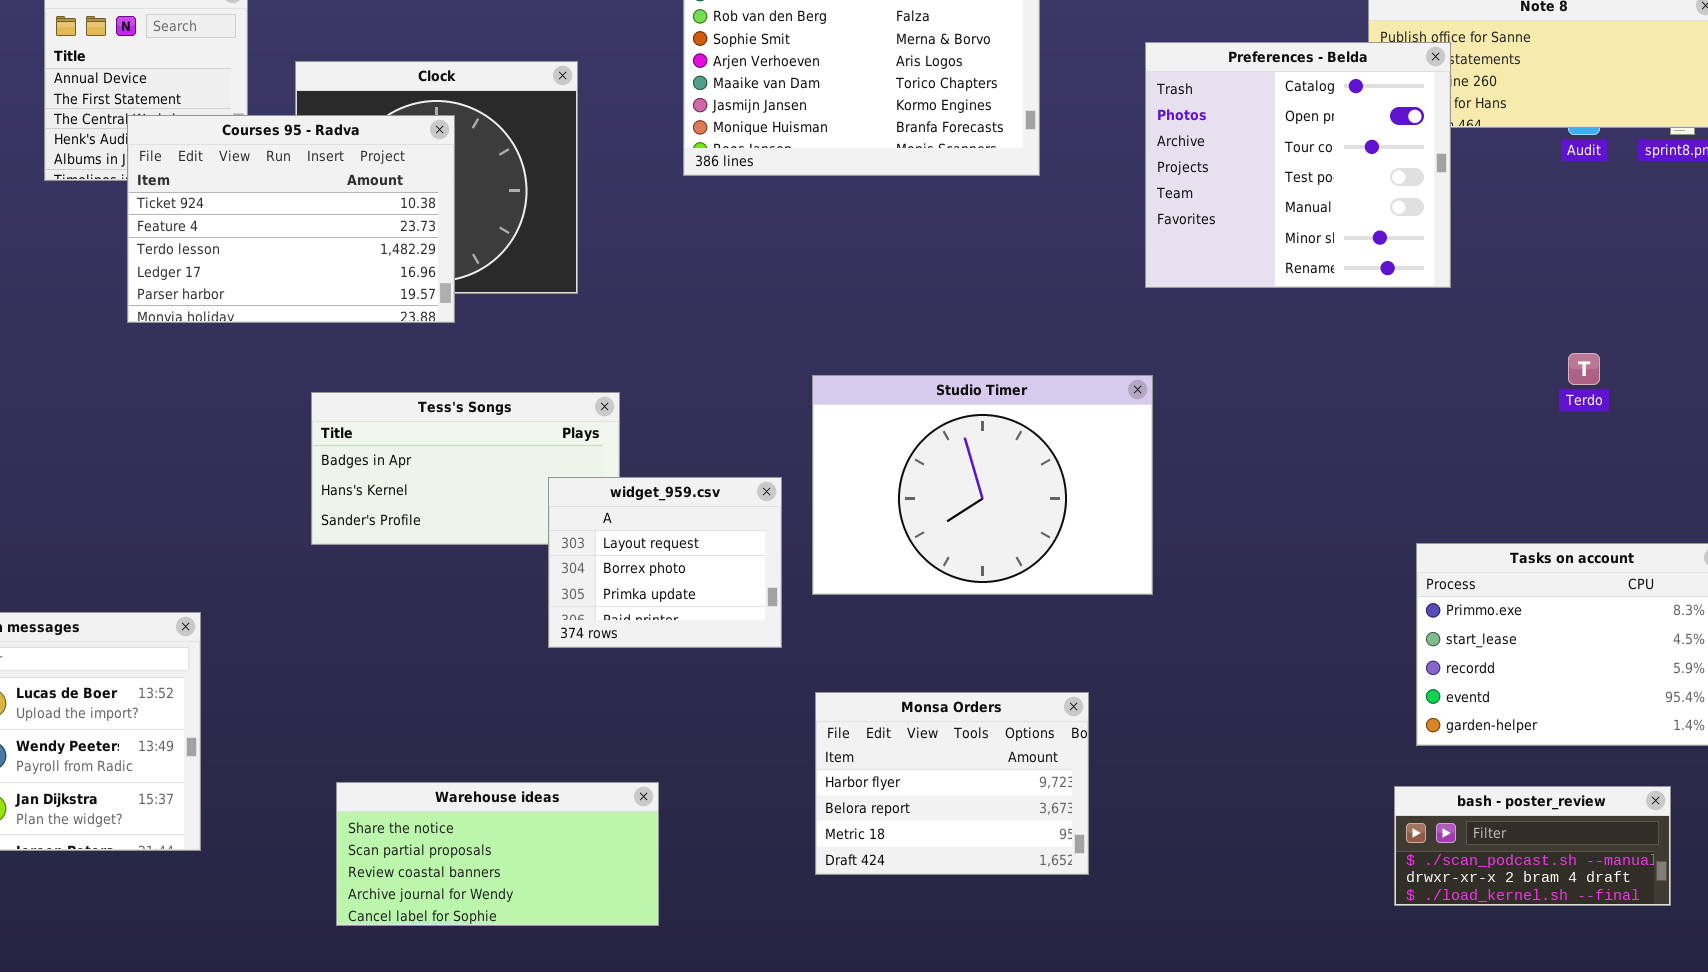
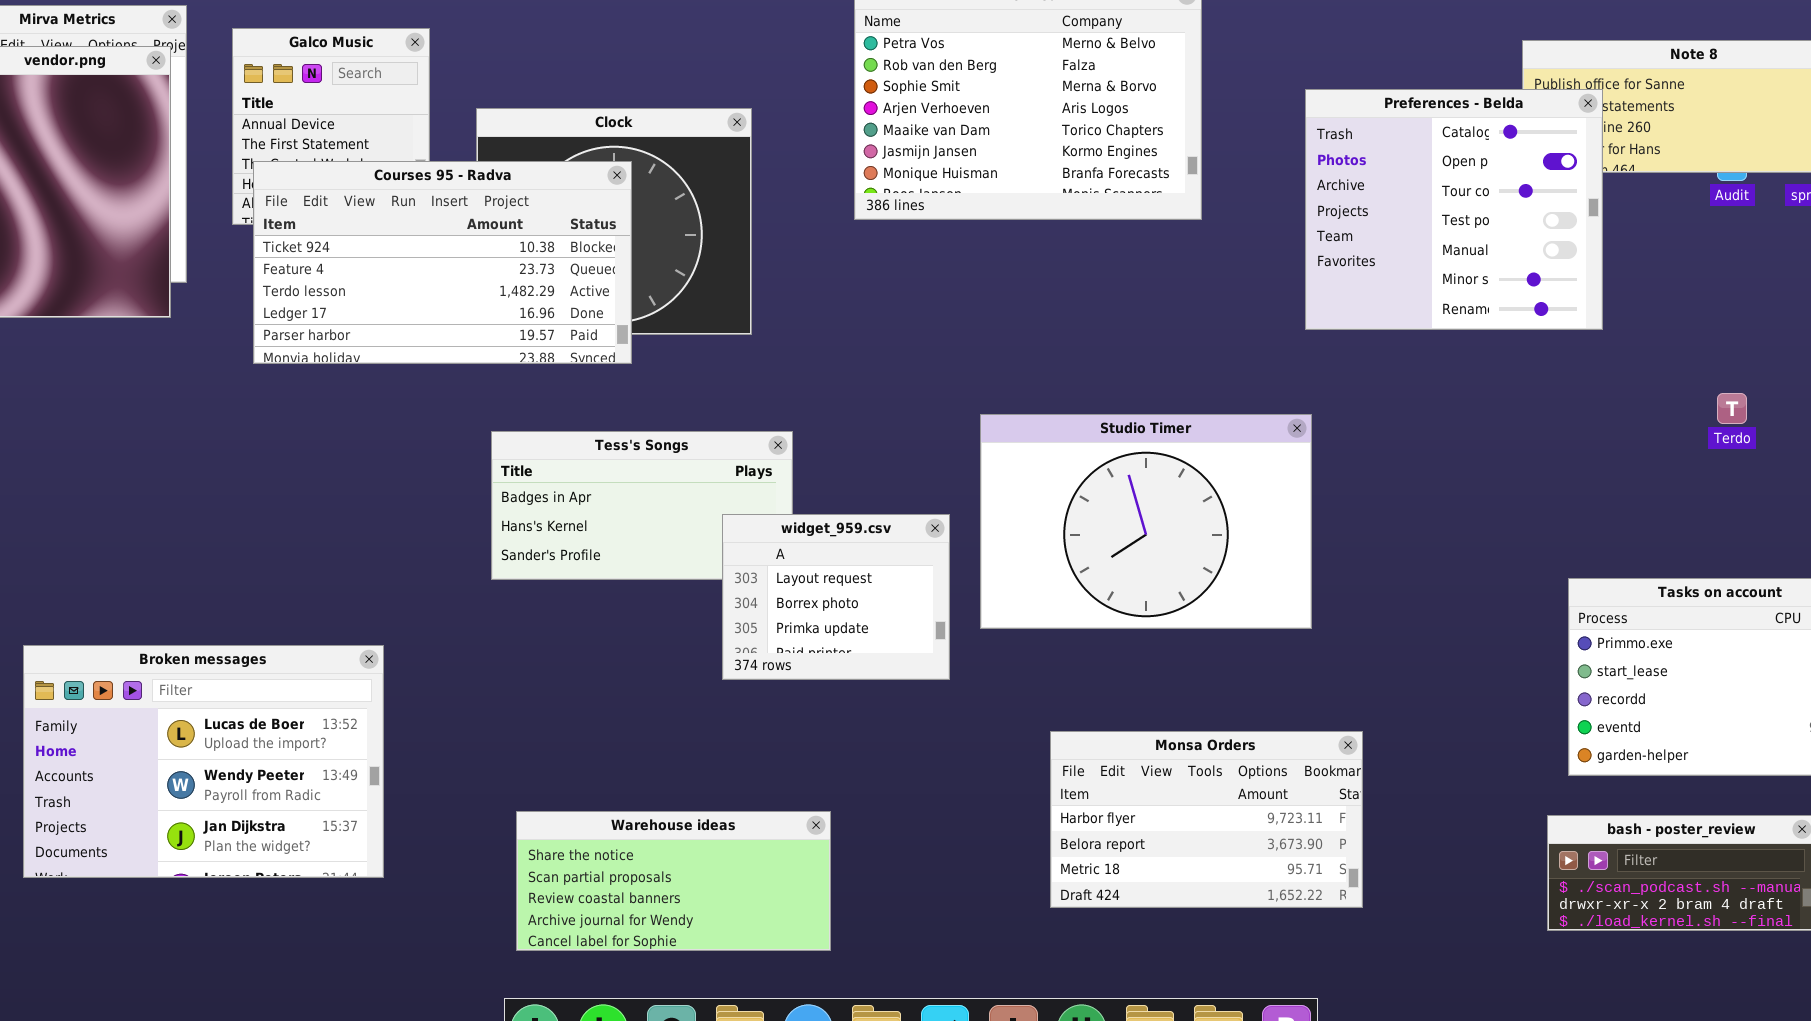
Courses 95 - Radva: [127,115,455,323] -> [253,161,632,364], resized
Monsa Orders: [815,692,1089,875] -> [1050,731,1363,908], moved, resized

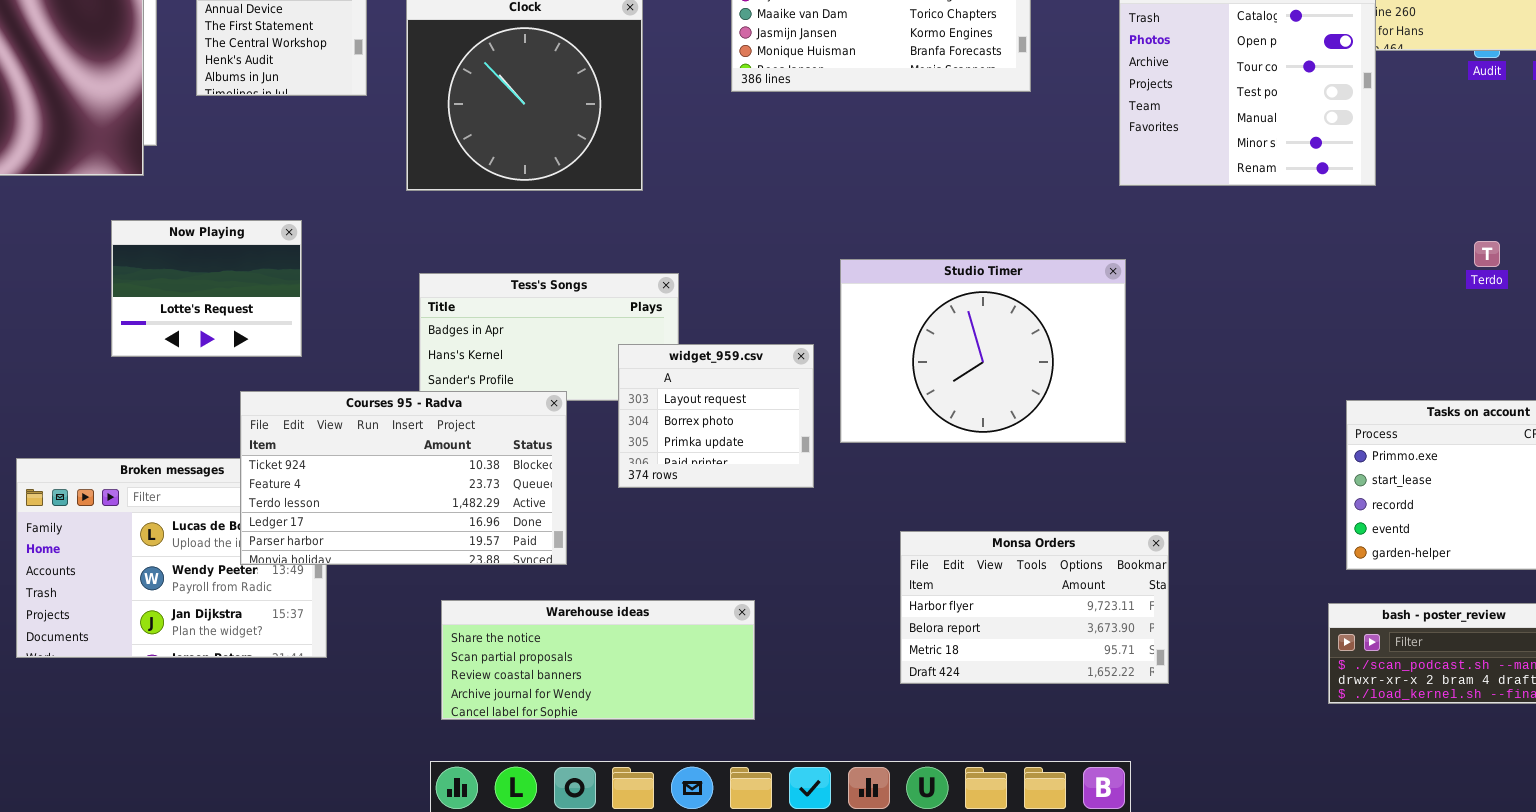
Courses 95 - Radva: [253,161,632,364] -> [240,391,567,565], moved
Now Playing: none -> [111,220,302,357], opened
Warehouse ideas: [516,811,831,951] -> [441,600,755,720], resized

